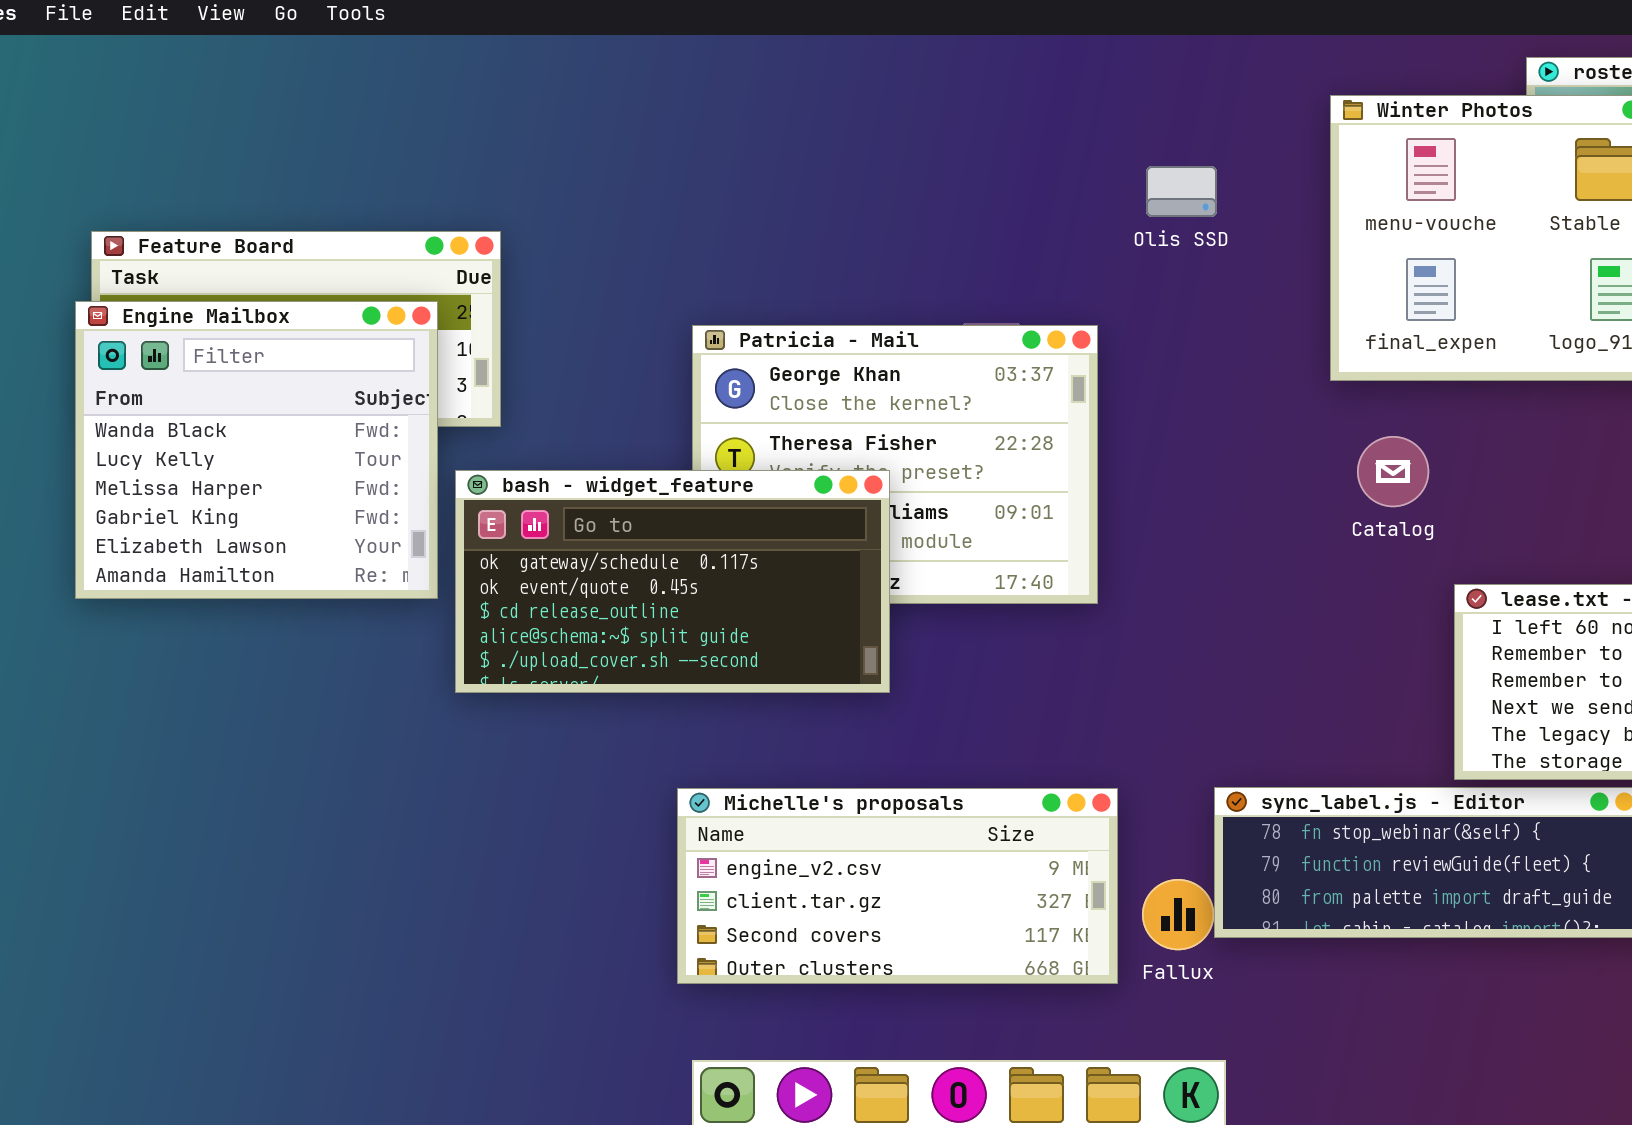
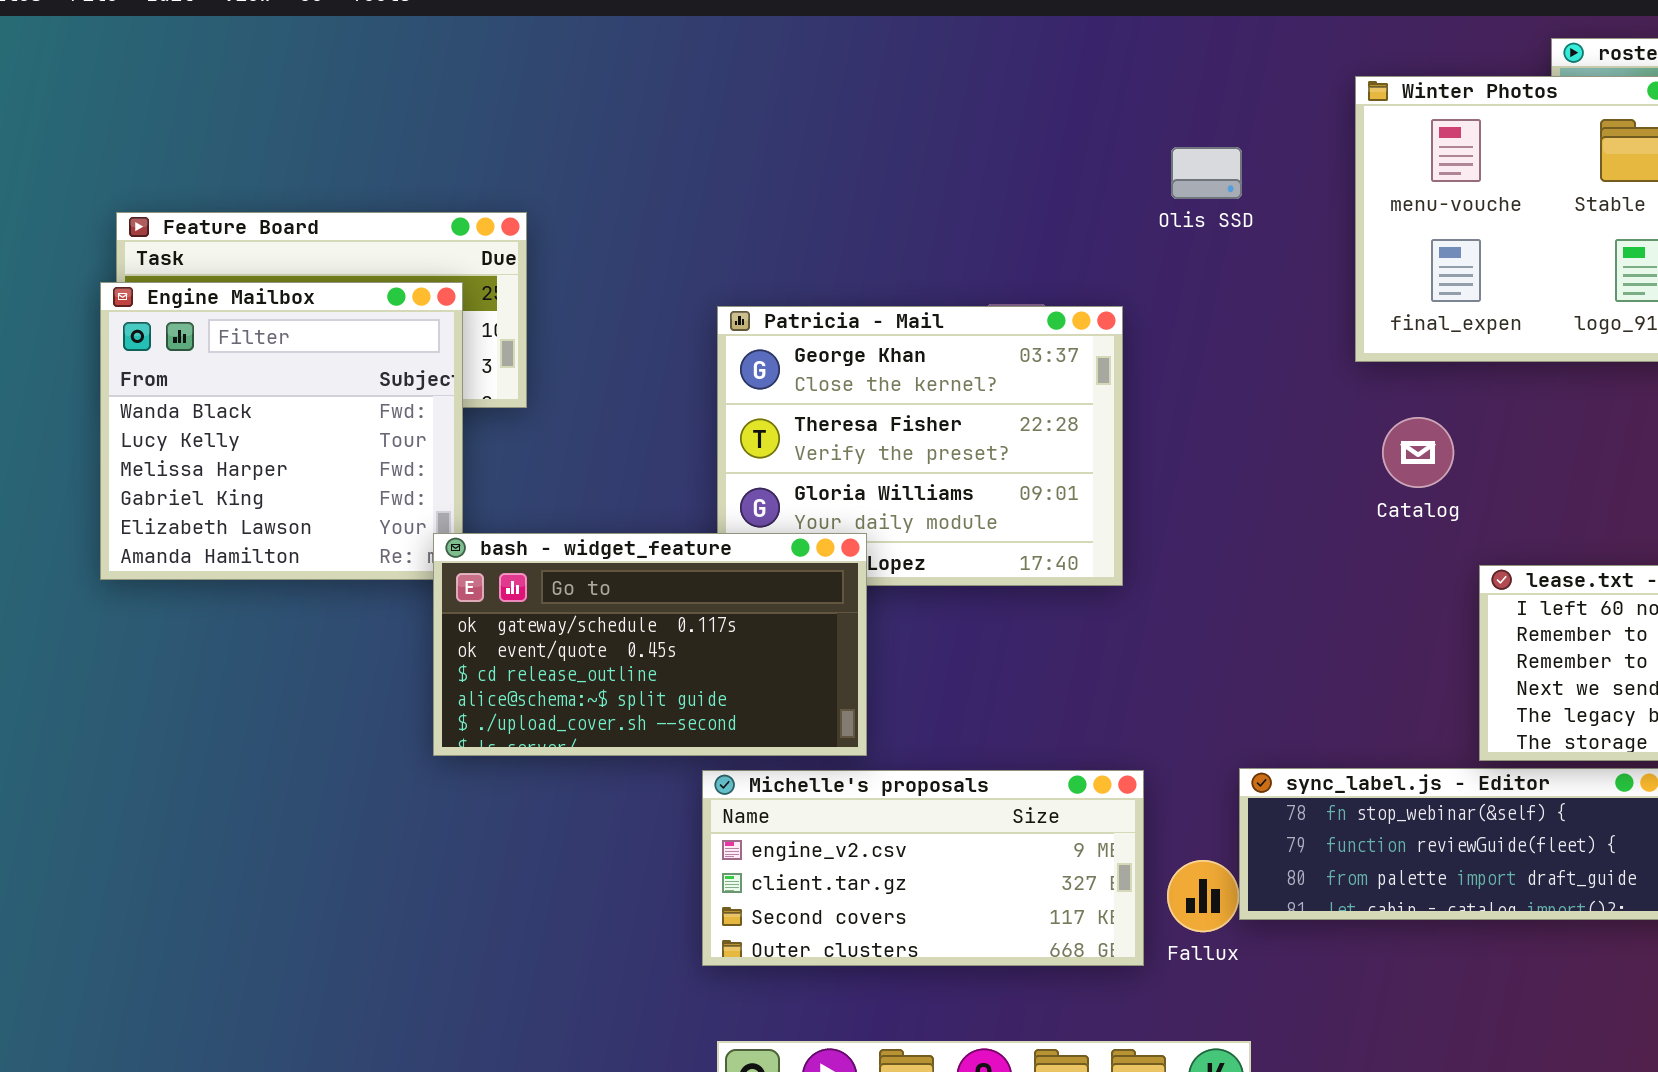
bash - widget_feature: [455,470,890,693] -> [433,533,867,756], moved

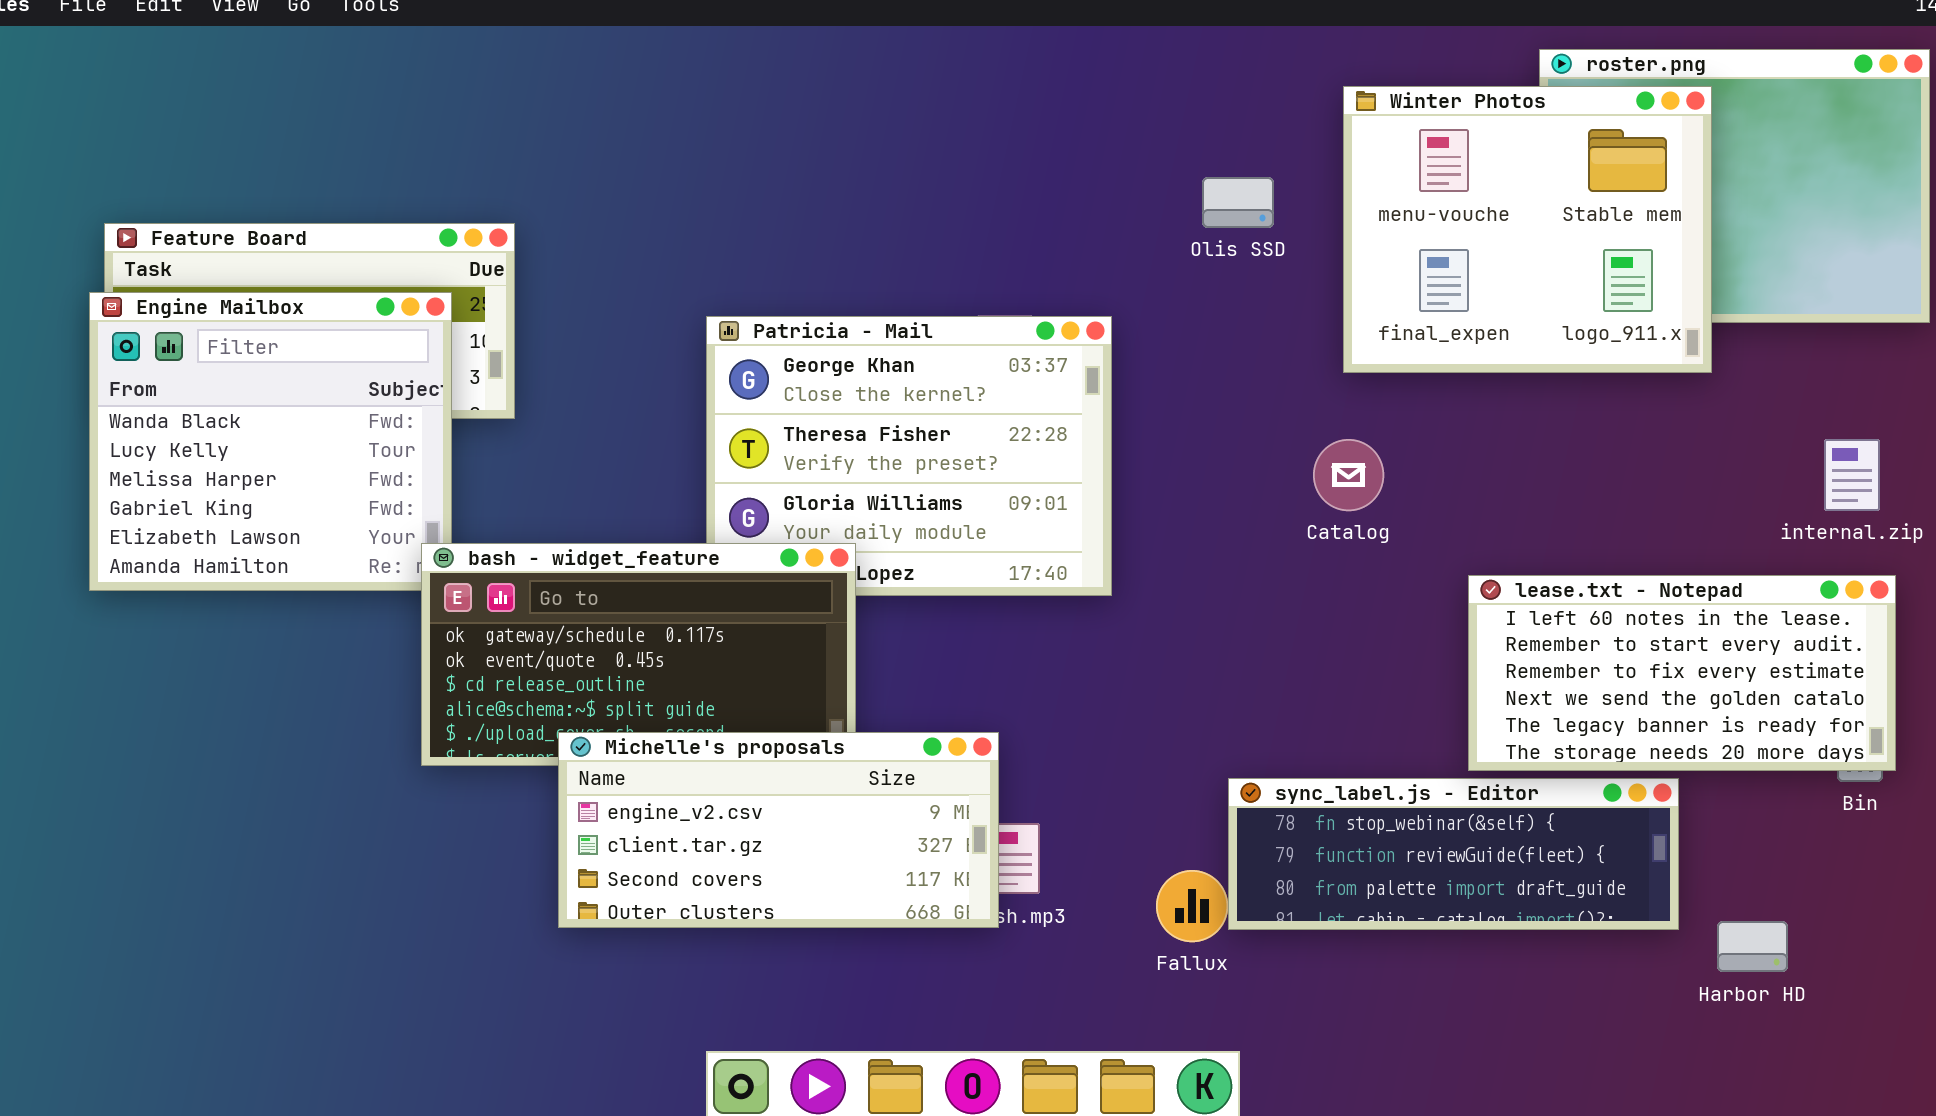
Olis SSD: [1171,147,1242,199] -> [1202,177,1274,228], moved
Catalog: [1382,417,1454,488] -> [1313,439,1384,511], moved
Michelle's proposals: [702,770,1144,966] -> [558,732,999,928], moved

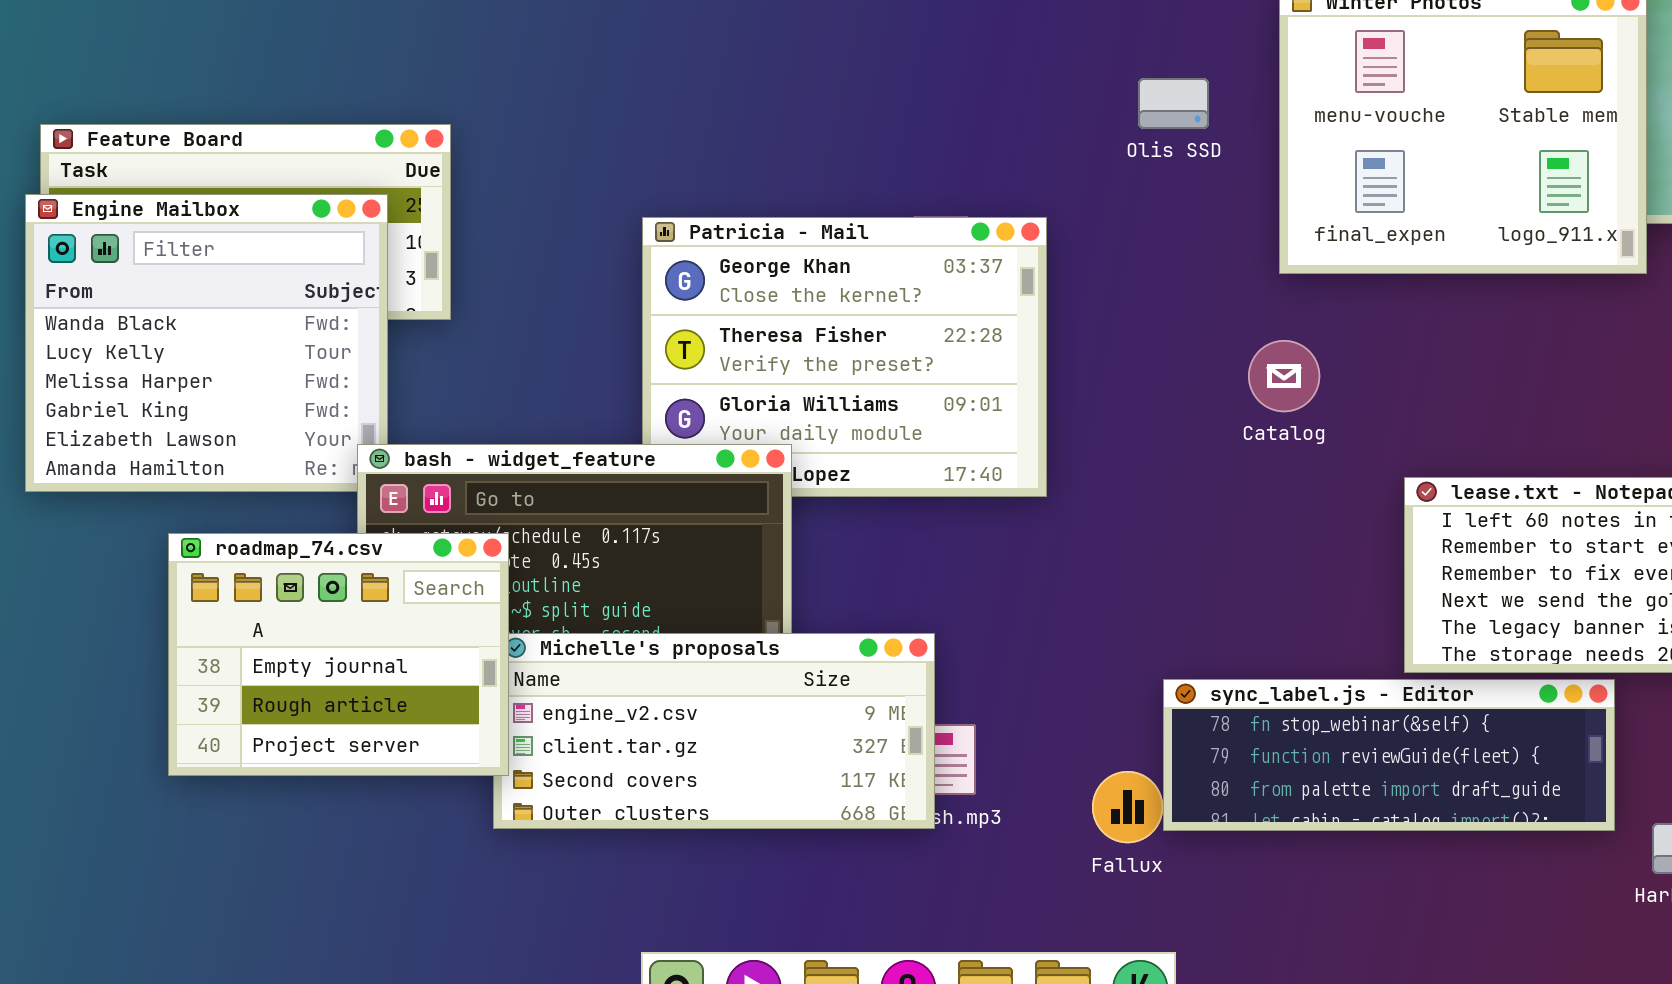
roadmap_74.csv: none -> [168,533,509,776], opened

